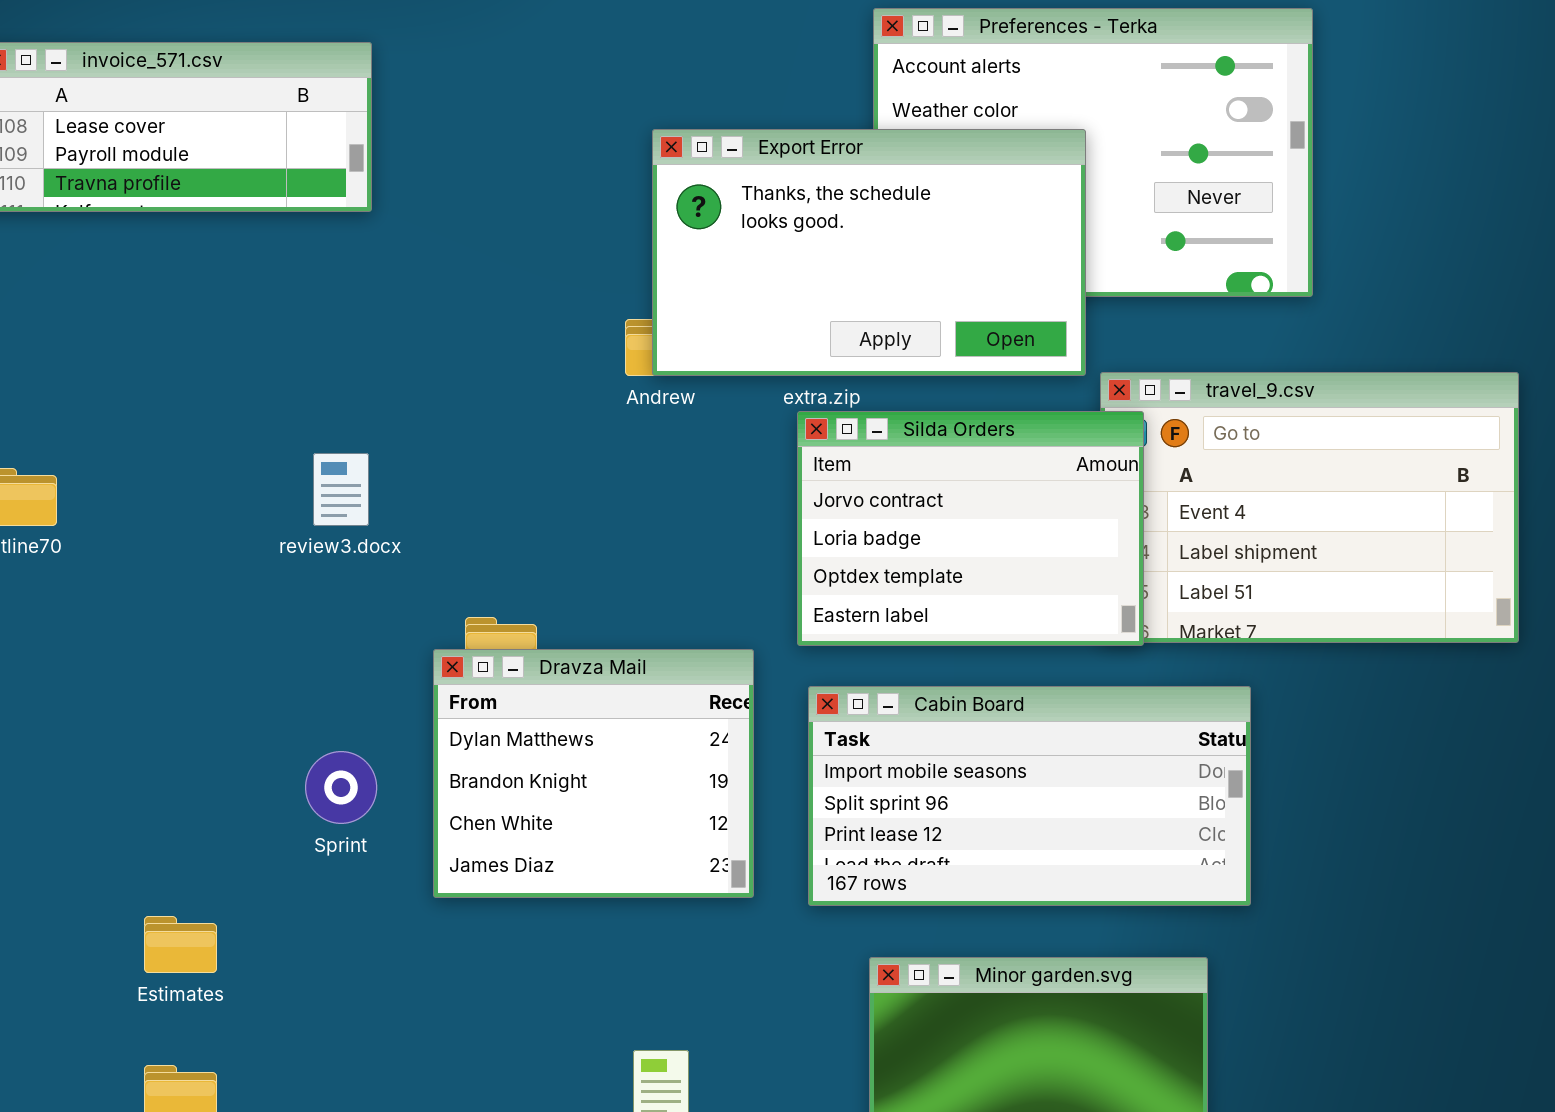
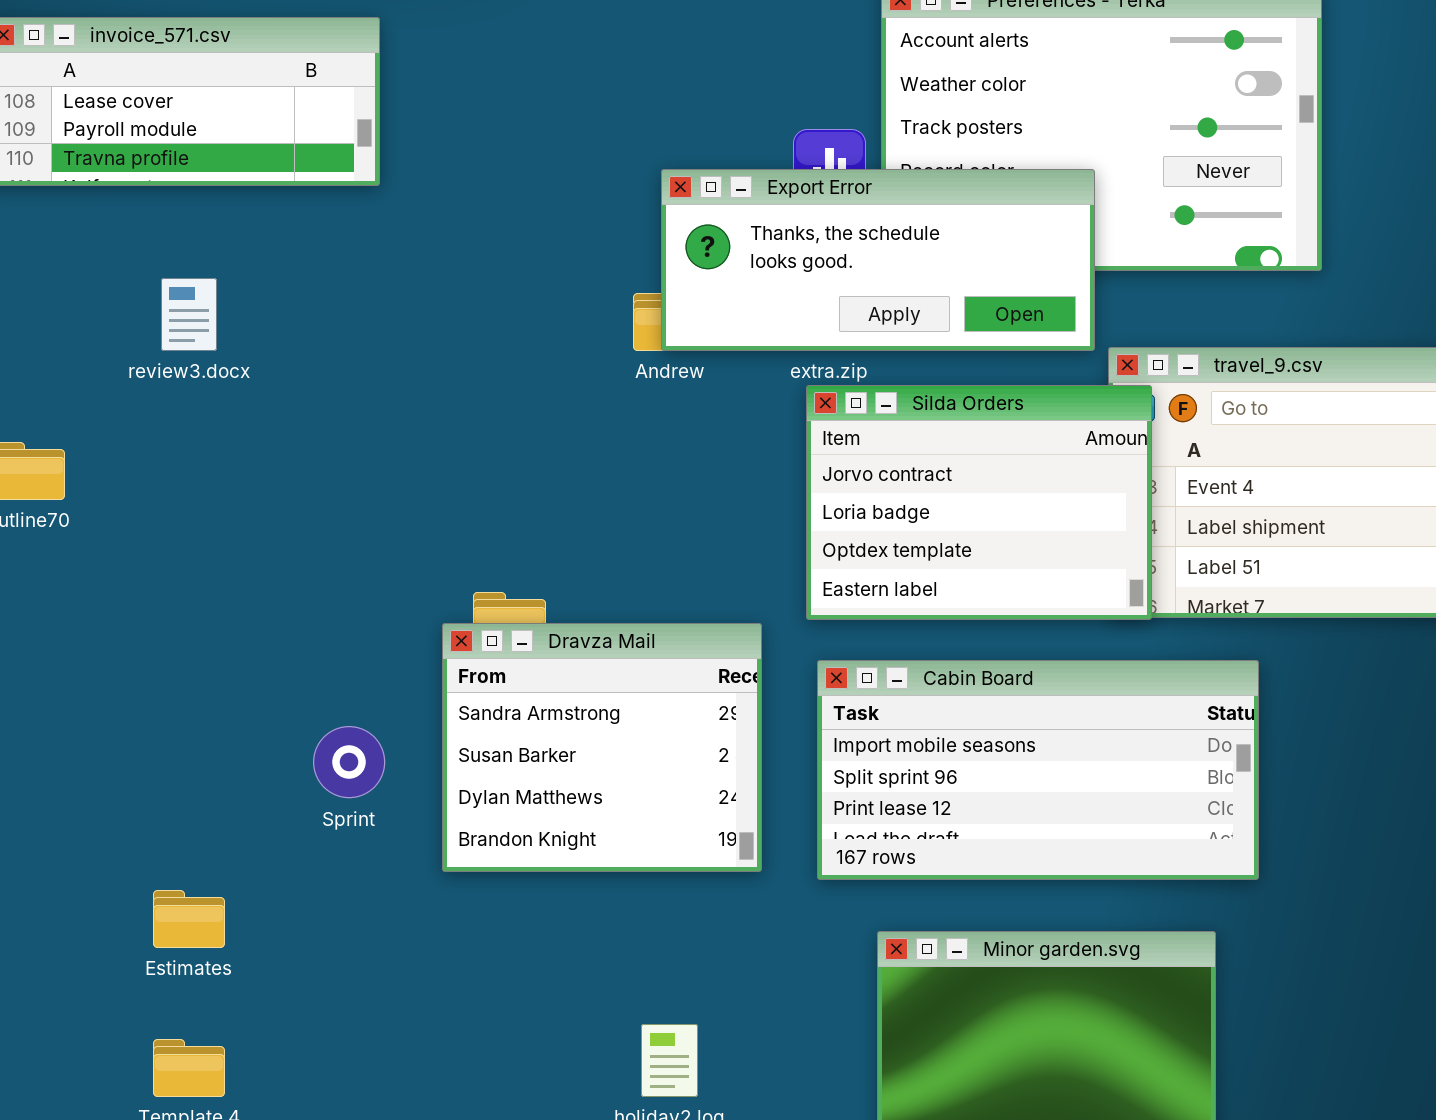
Export Error: [652,129,1086,376] -> [661,169,1095,351], resized
review3.docx: [313,453,369,526] -> [161,278,217,351], moved
Dravza Mail: [433,649,754,898] -> [442,623,762,872], scrolled up 2 rows

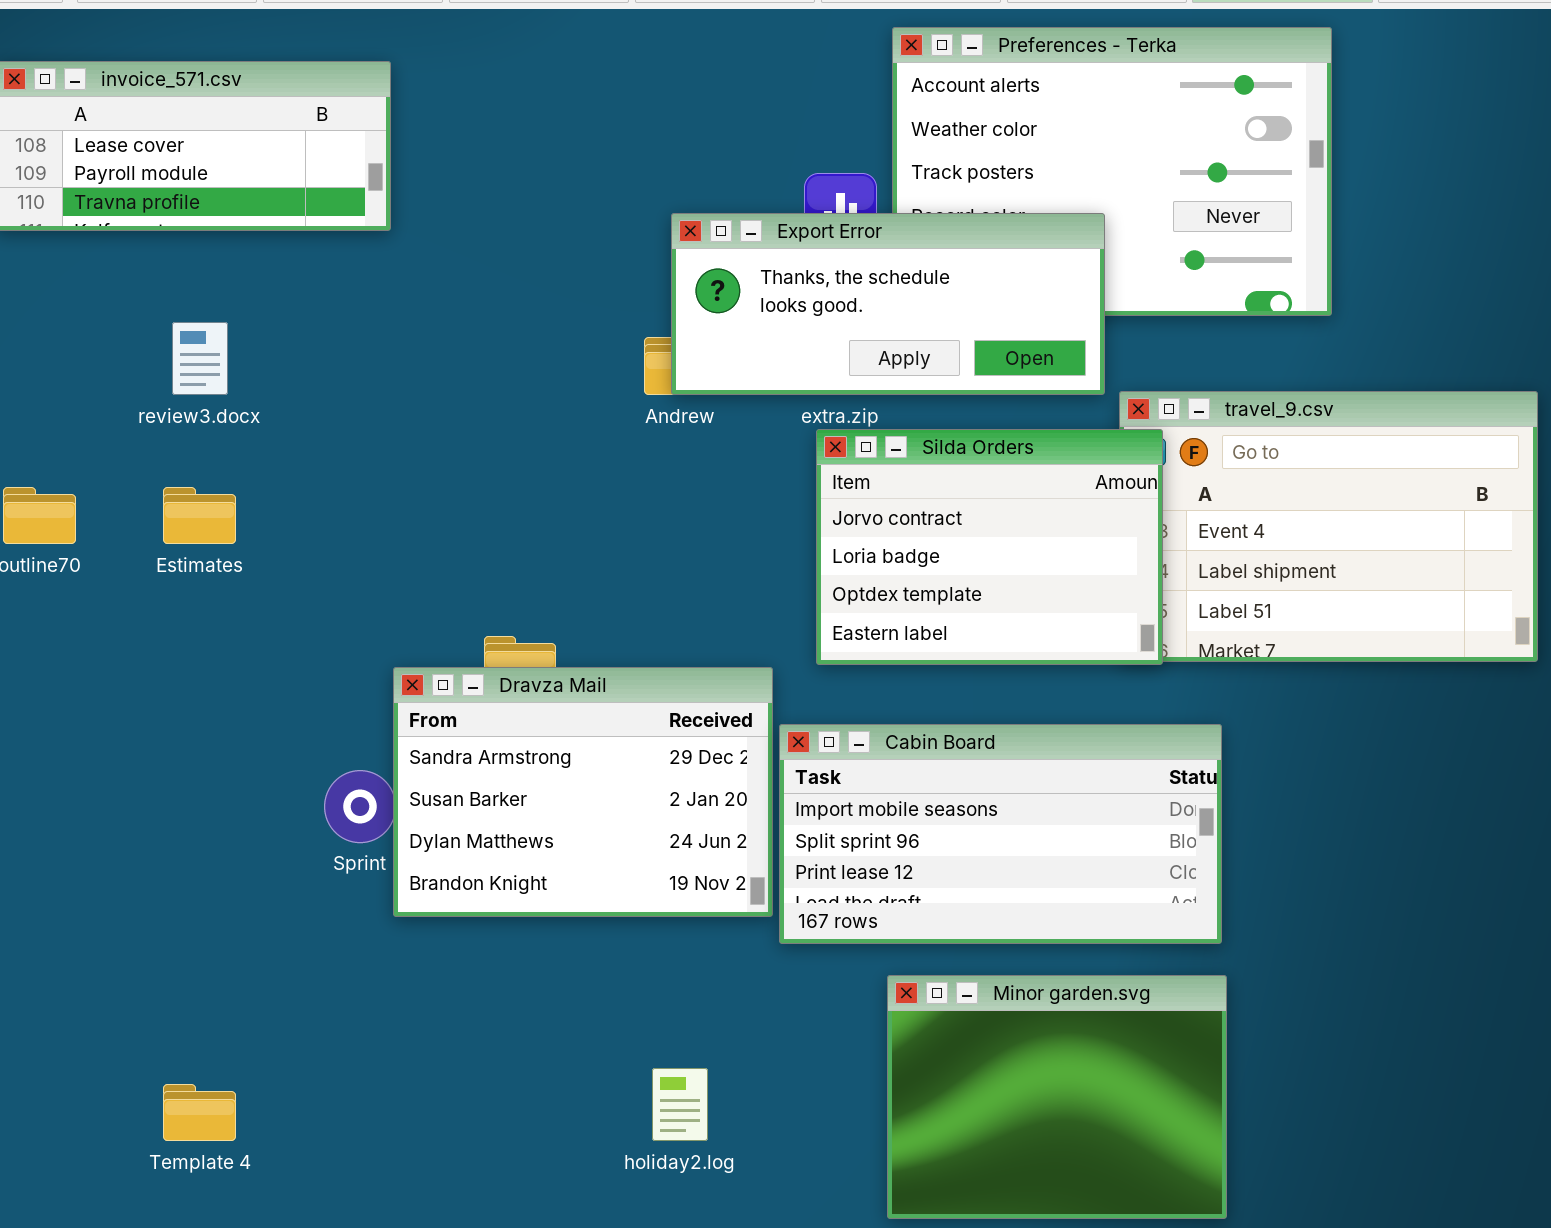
Dravza Mail: [442,623,762,872] -> [393,667,773,917], resized
Cabin Board: [817,660,1259,880] -> [779,724,1222,944], moved
Estimates: [153,890,225,948] -> [163,487,236,544], moved

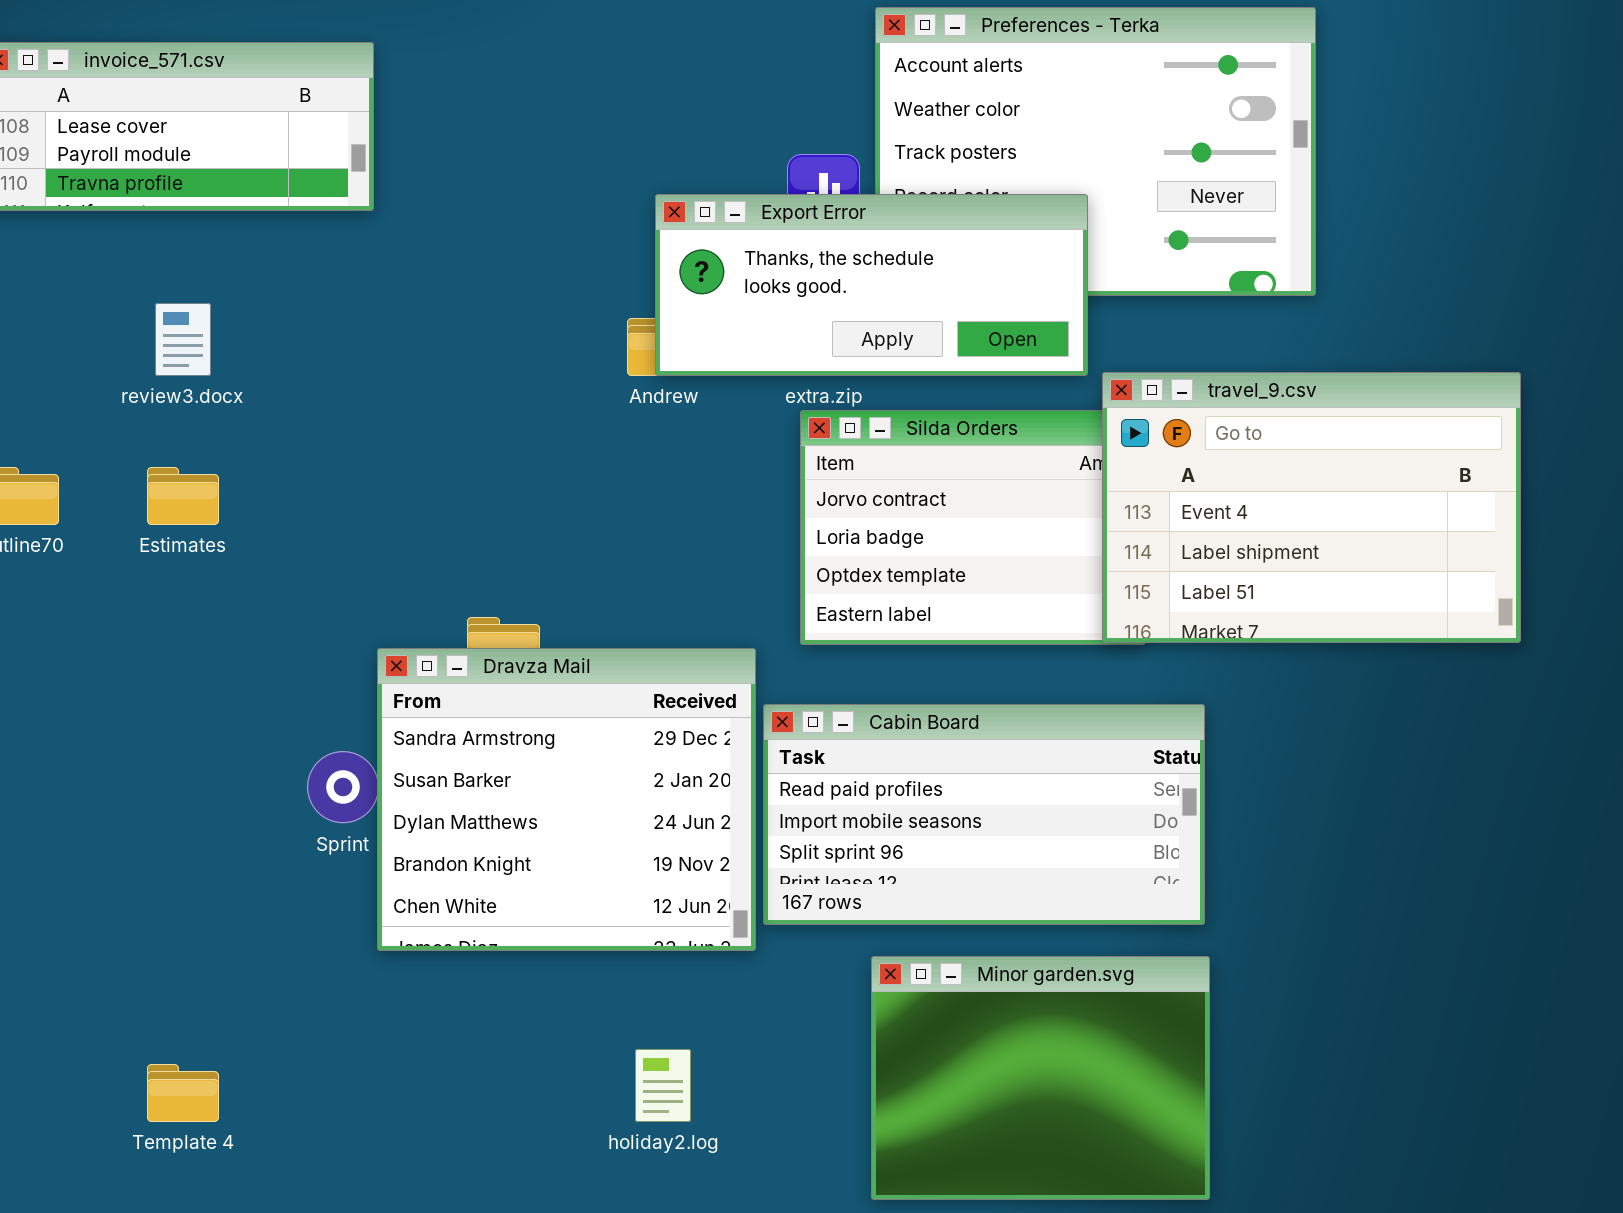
travel_9.csv: [1119,391,1538,662] -> [1102,372,1521,643], raised
Dravza Mail: [393,667,773,917] -> [377,648,756,951], resized
Cabin Board: [779,724,1222,944] -> [763,704,1205,925], scrolled up 1 row

